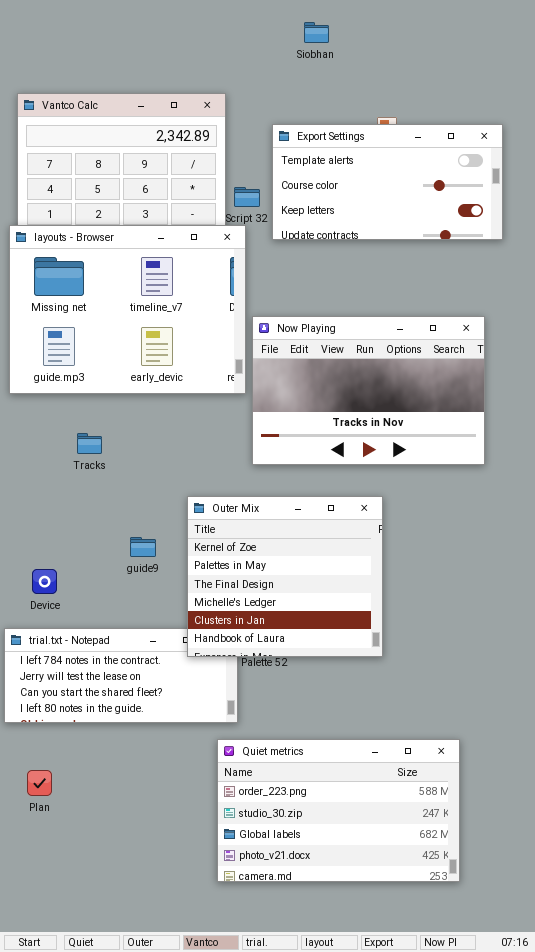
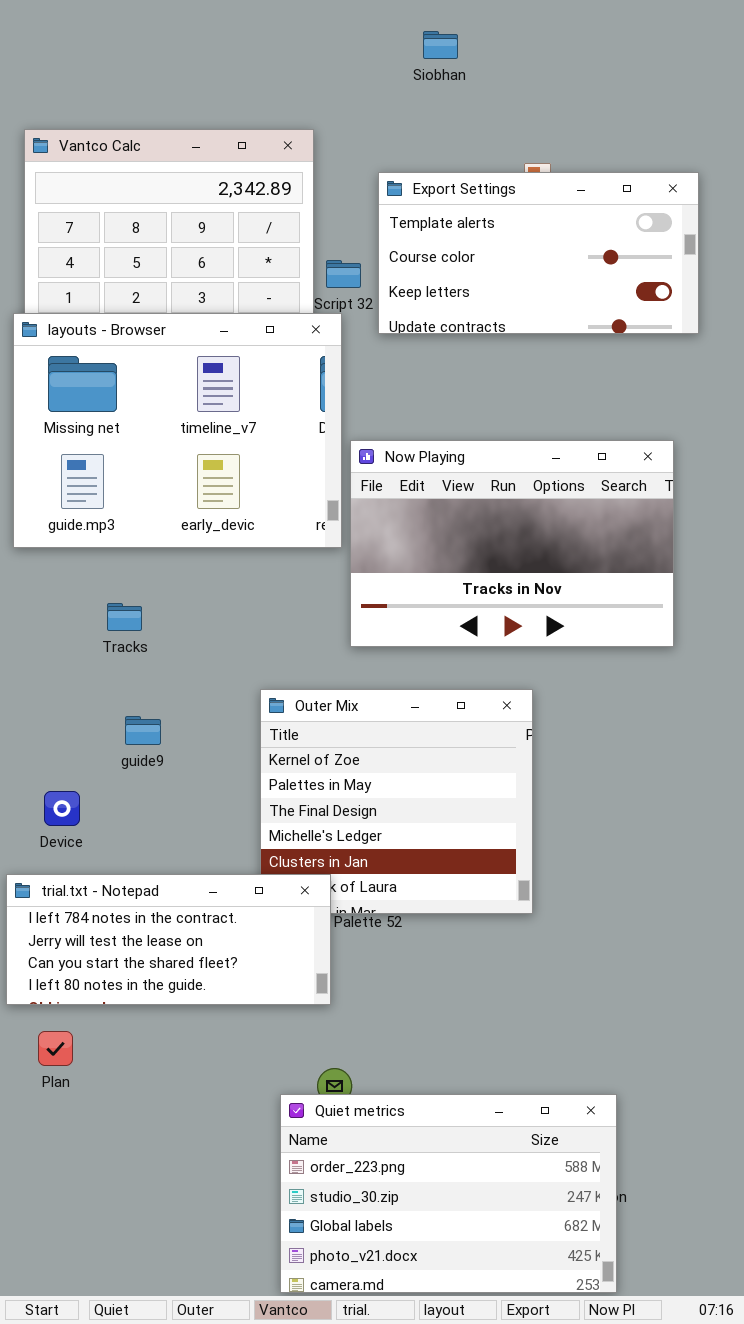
guide9: [130,537,156,557] -> [125,716,161,745], moved
trial.txt - Notepad: [4,628,238,723] -> [6,874,331,1005], raised
Quiet metrics: [217,739,460,882] -> [280,1094,617,1293], moved
Plan: [27,770,52,796] -> [38,1031,73,1066], moved

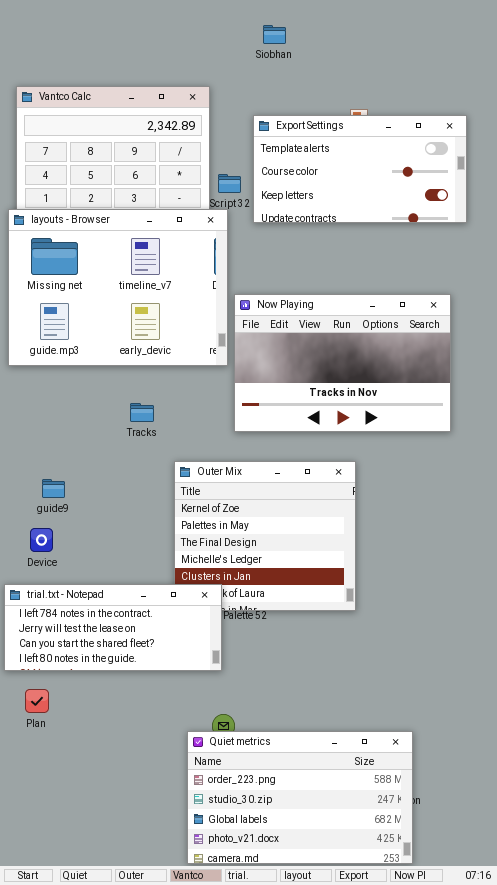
Siobhan: [423,31,458,59] -> [263,25,286,44], moved
Tracks: [107,603,142,631] -> [130,403,154,422], moved
guide9: [125,716,161,745] -> [42,479,65,498], moved

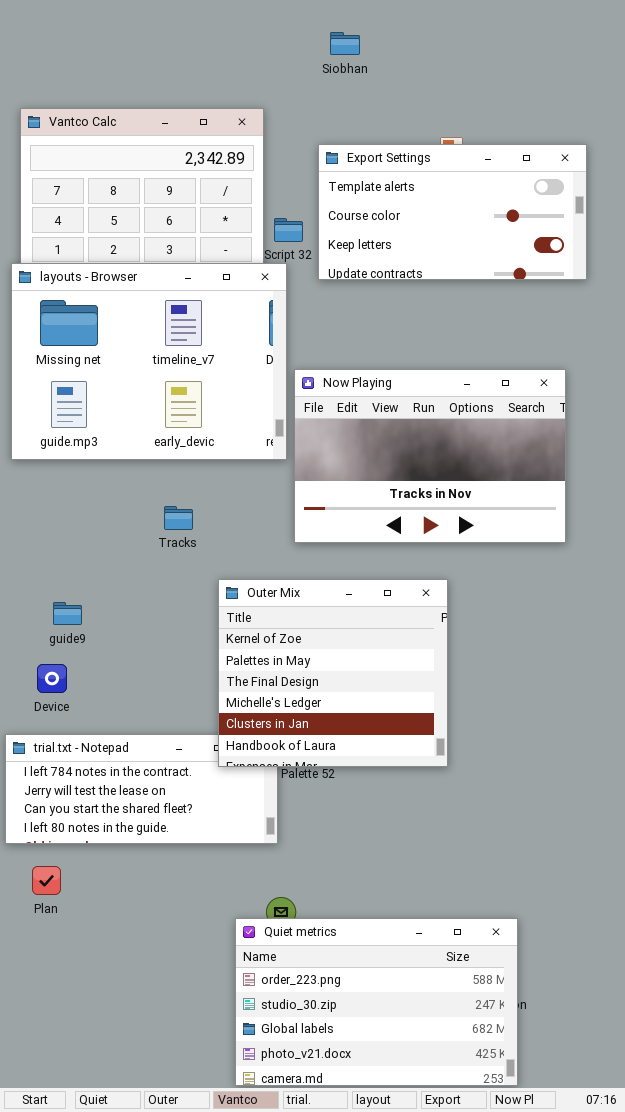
Outer Mix: [174,461,356,611] -> [218,579,448,767], raised

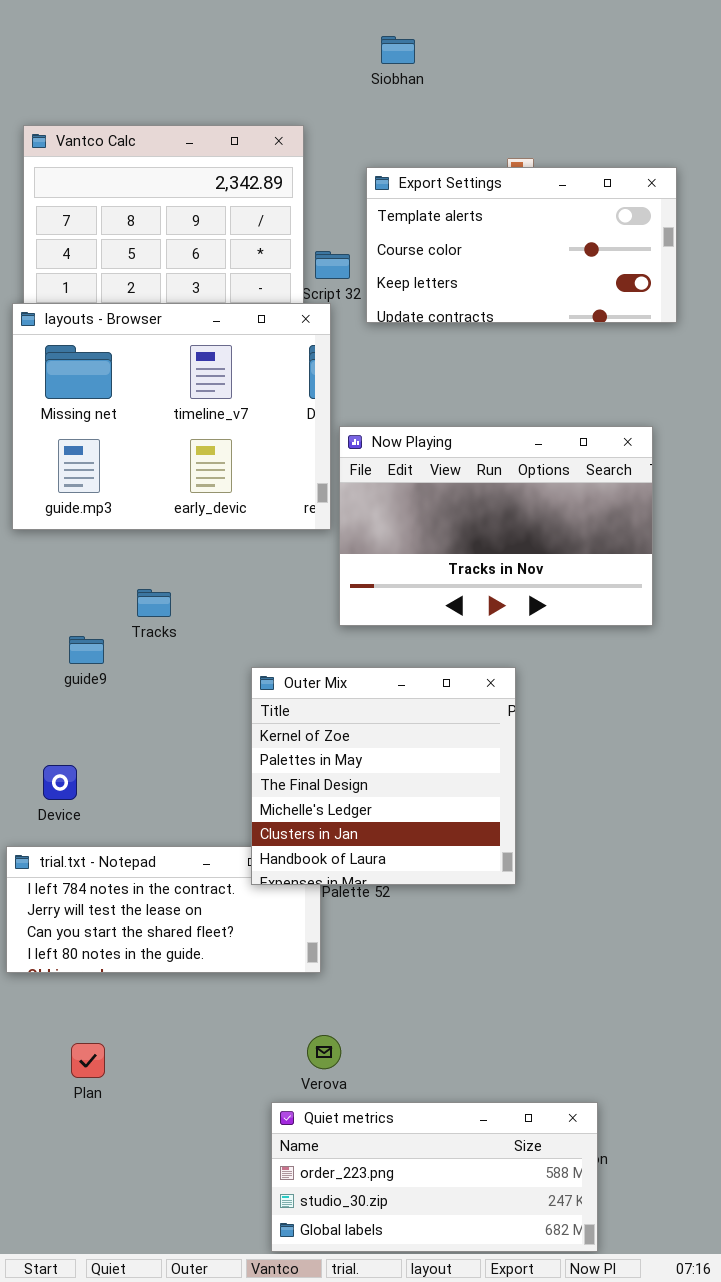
Tracks: [164,506,193,530] -> [137,589,171,617], moved
guide9: [53,602,82,625] -> [69,636,104,664], moved
Plan: [32,866,61,895] -> [71,1043,105,1078], moved
Quiet metrics: [235,918,518,1086] -> [271,1102,598,1252], resized

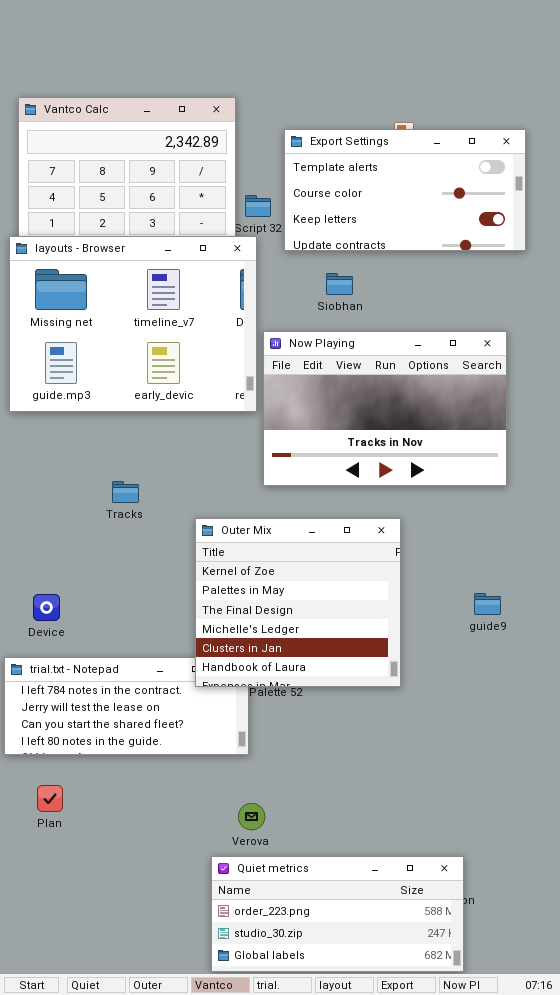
Siobhan: [381,36,415,64] -> [326,273,353,295], moved
Tracks: [137,589,171,617] -> [112,481,139,503], moved
guide9: [69,636,104,664] -> [474,593,501,615], moved
Plan: [71,1043,105,1078] -> [37,785,63,812], moved

